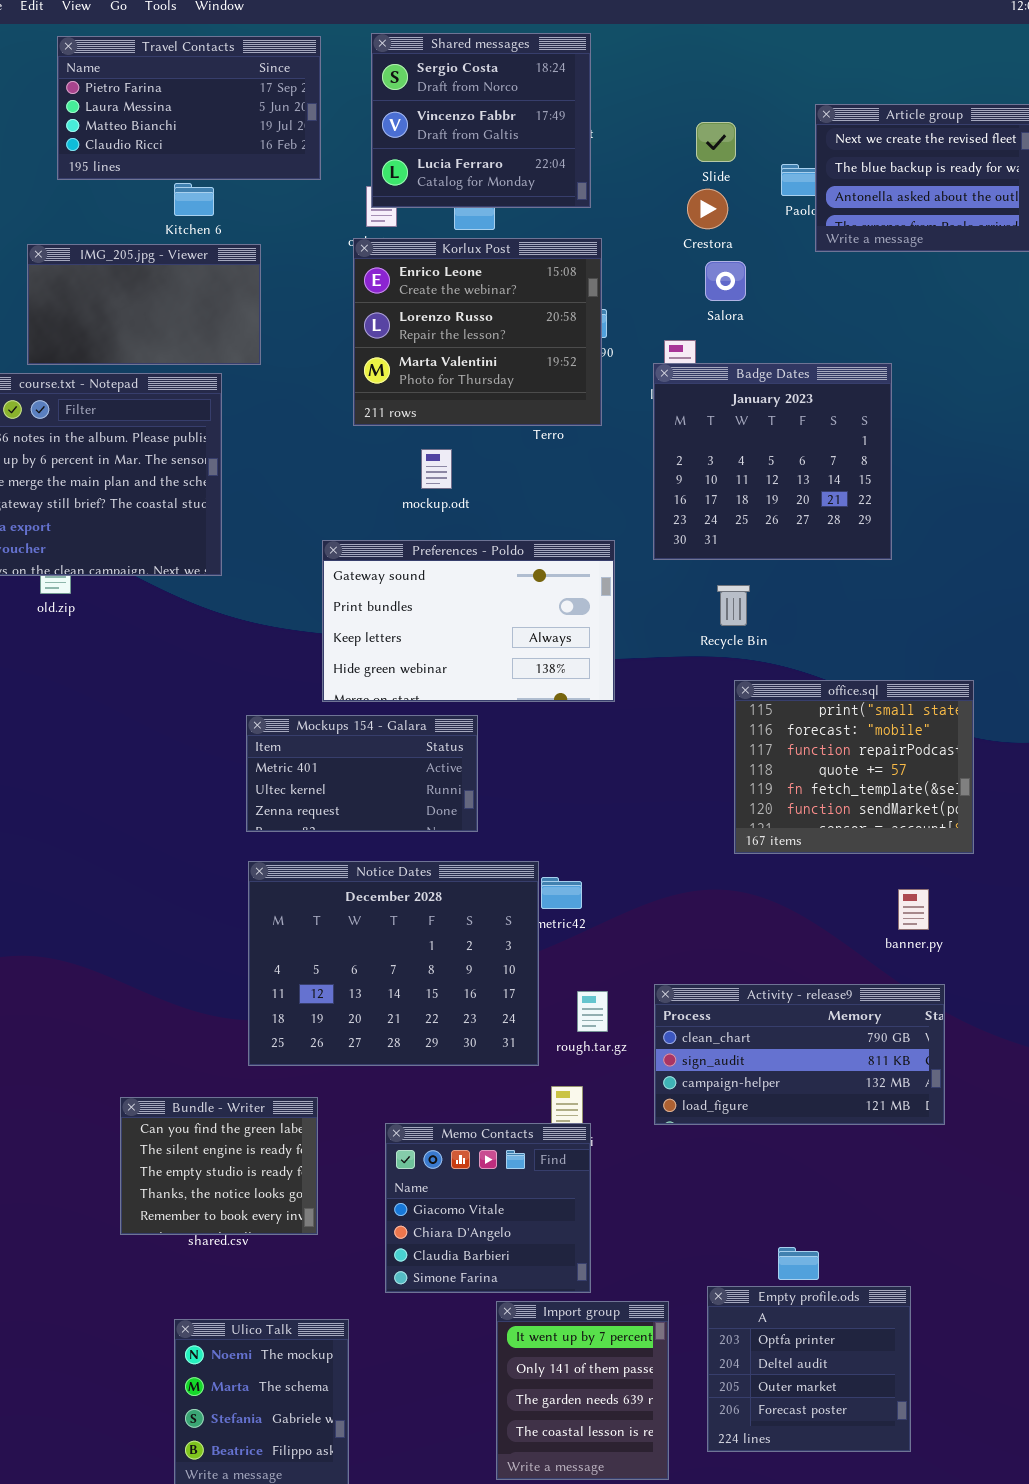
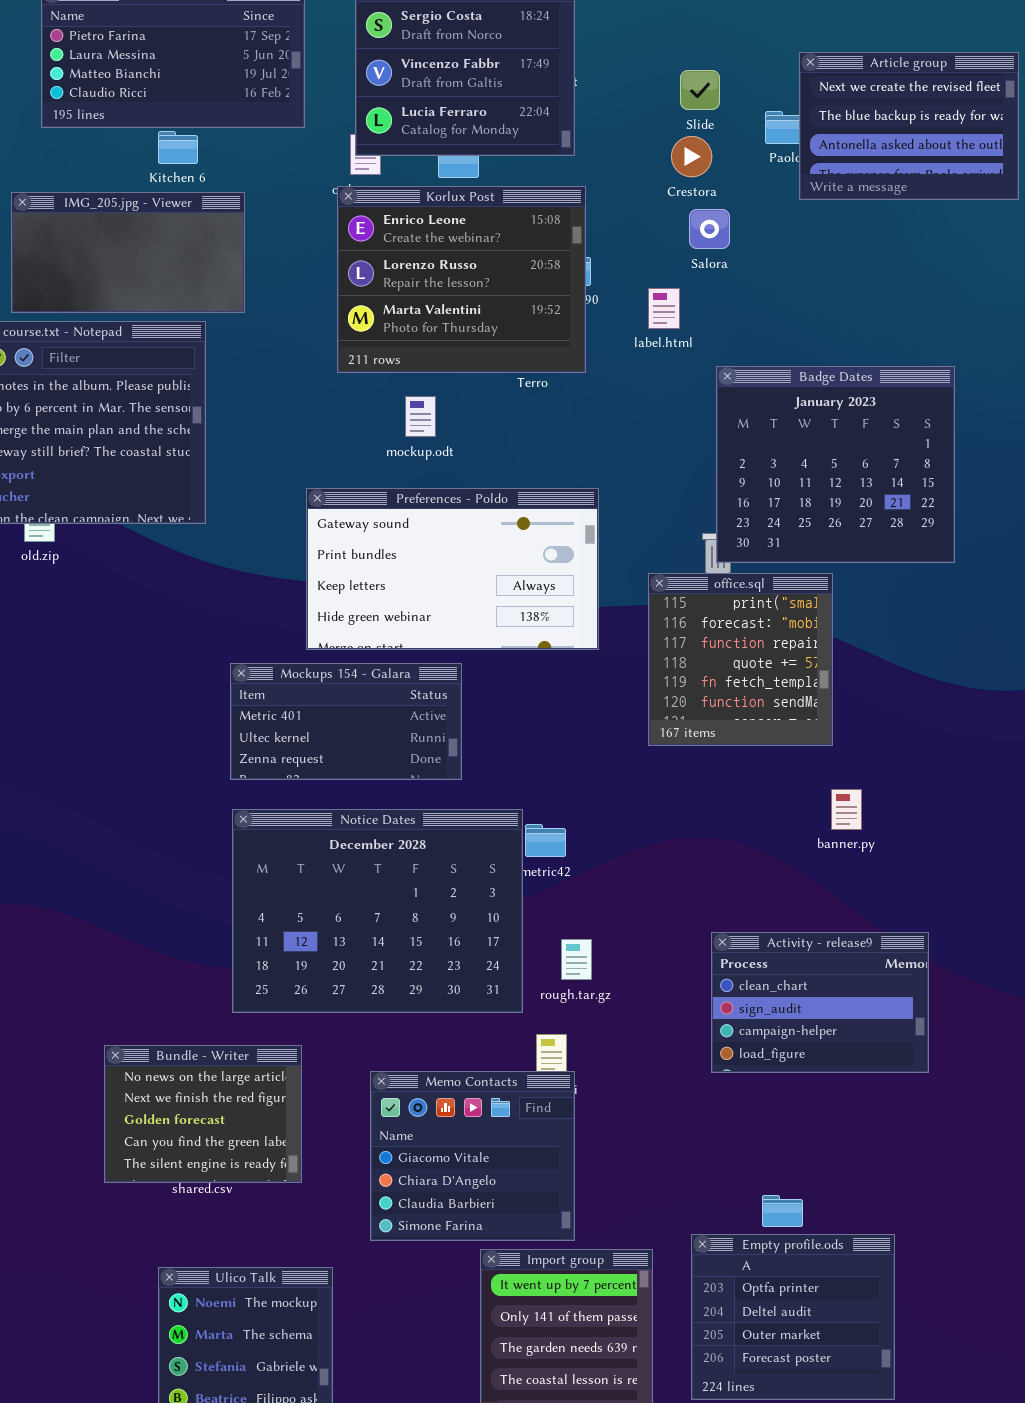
Badge Dates: [653,363,892,560] -> [716,366,955,563], moved
office.sql: [734,680,974,854] -> [648,573,833,746], moved, resized
banner.py: [898,889,929,930] -> [831,789,862,830], moved
Activity - release9: [654,984,945,1125] -> [711,932,929,1073], resized
Bundle - Writer: [120,1097,318,1235] -> [104,1045,302,1183], scrolled up 3 rows

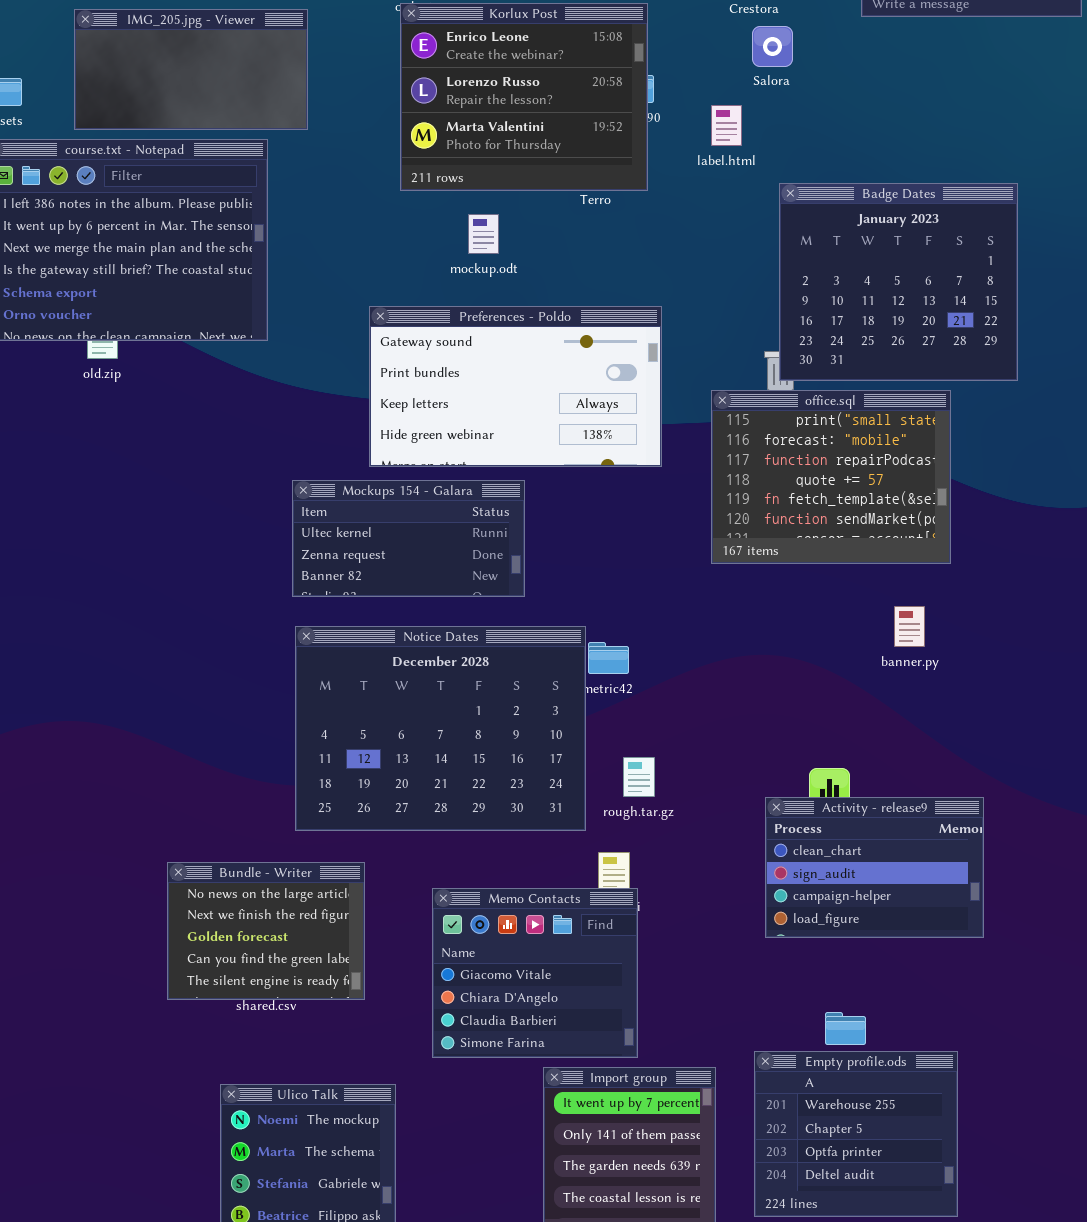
office.sql: [648,573,833,746] -> [711,390,951,564], resized
Mockups 154 - Galara: [230,663,462,780] -> [292,480,525,597], scrolled down 1 row
Activity - release9: [711,932,929,1073] -> [765,797,984,938], moved
Empty profile.ods: [691,1234,895,1400] -> [754,1051,958,1217], scrolled up 2 rows

